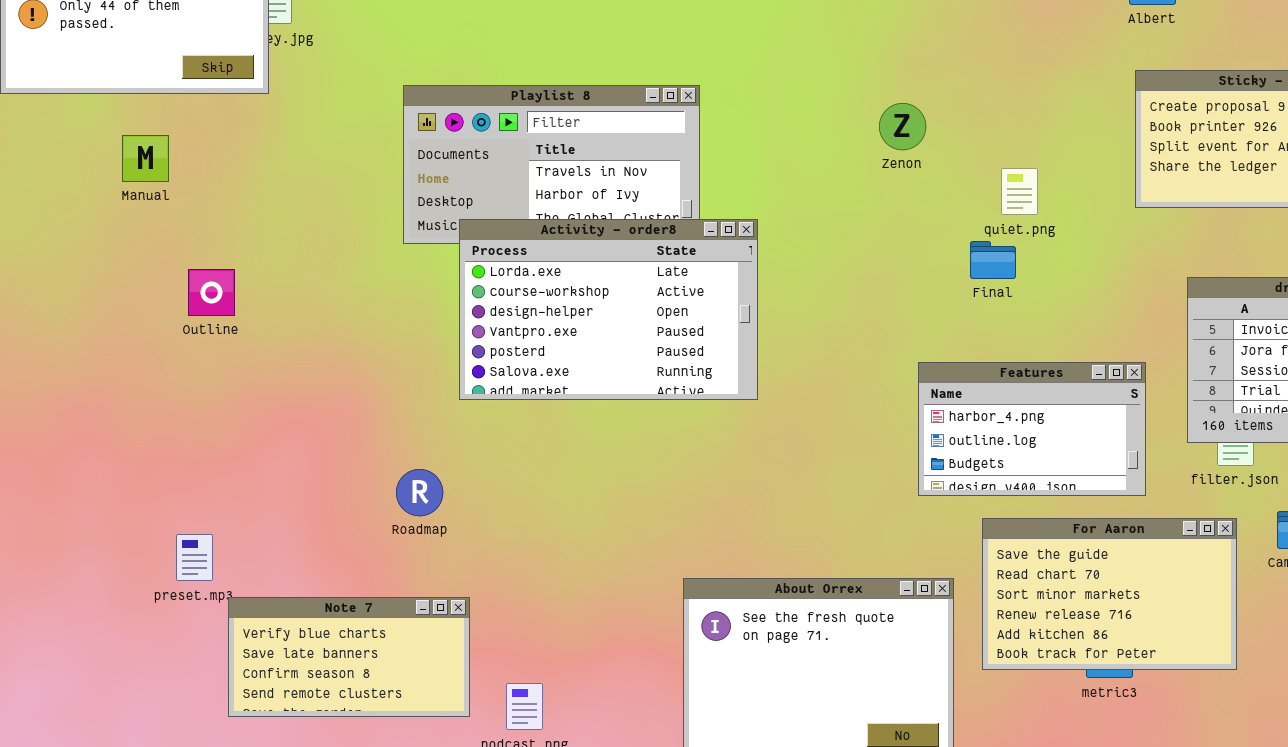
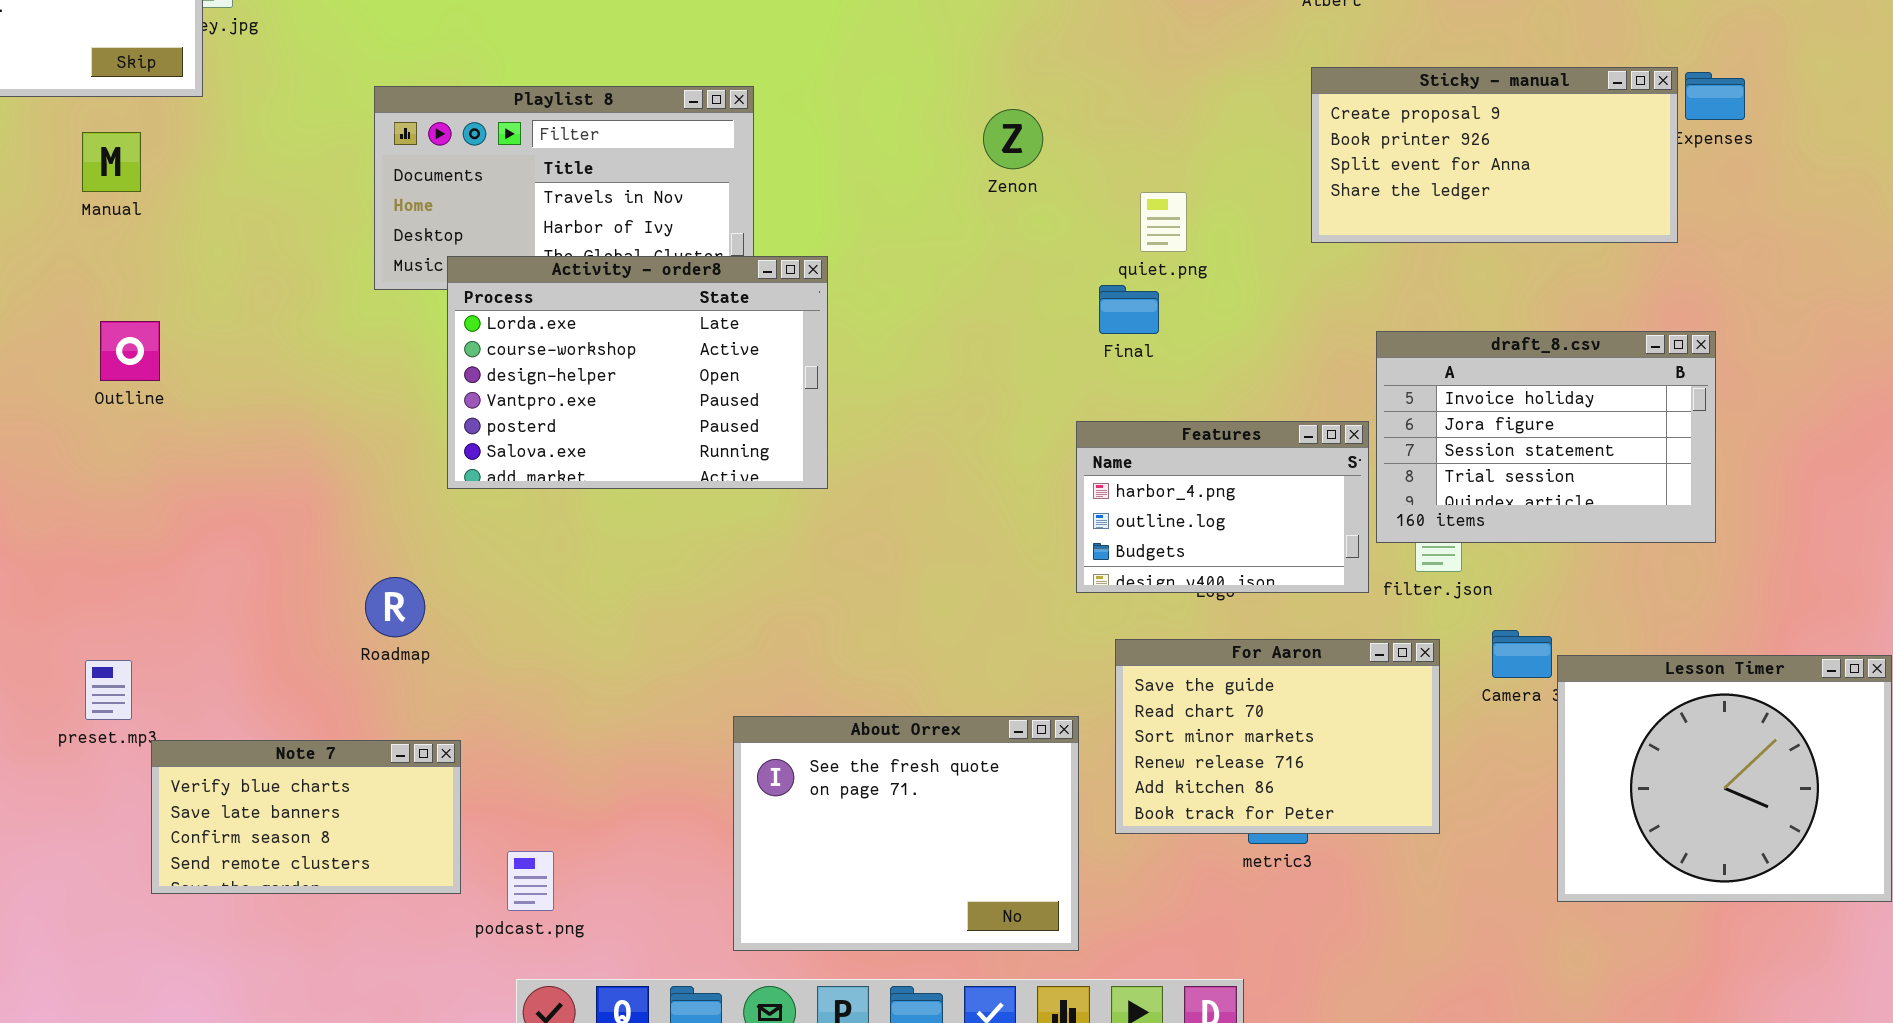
Manual: [122,135,169,182] -> [82,132,141,192], moved
Features: [918,362,1146,496] -> [1076,421,1369,593], moved

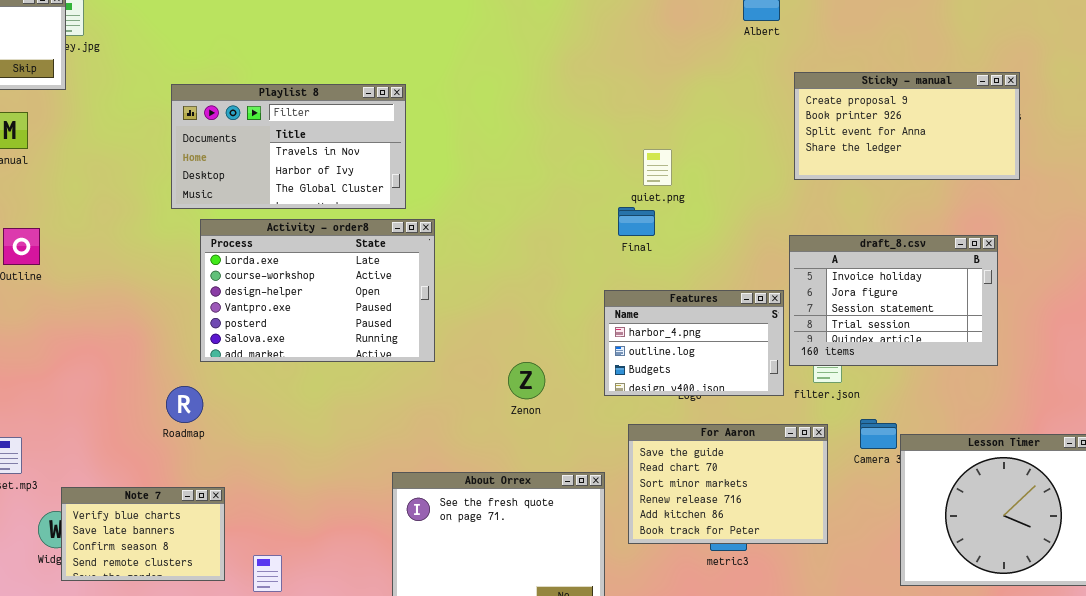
Sticky - manual: [1311,67,1678,243] -> [794,72,1020,180], moved
Zenon: [983,109,1043,169] -> [508,362,545,399], moved
Activity - order8: [447,256,828,489] -> [200,219,435,362], moved
Note 7: [151,740,461,894] -> [61,487,225,581], resized

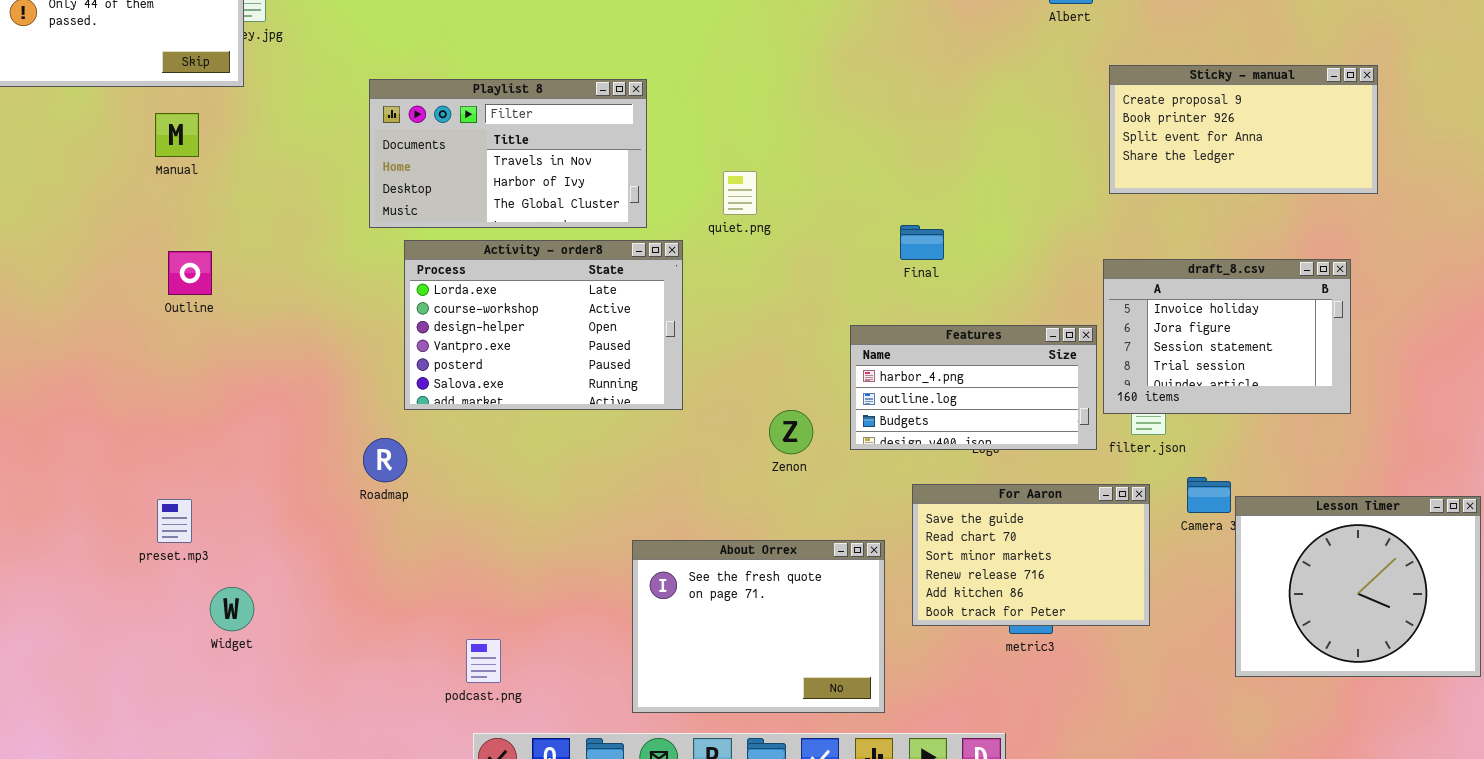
quiet.png: [643,149,672,186] -> [723,171,757,215], moved
Features: [604,290,784,396] -> [850,325,1097,450], resized
Note 7: [61,487,225,581] -> none, closed

